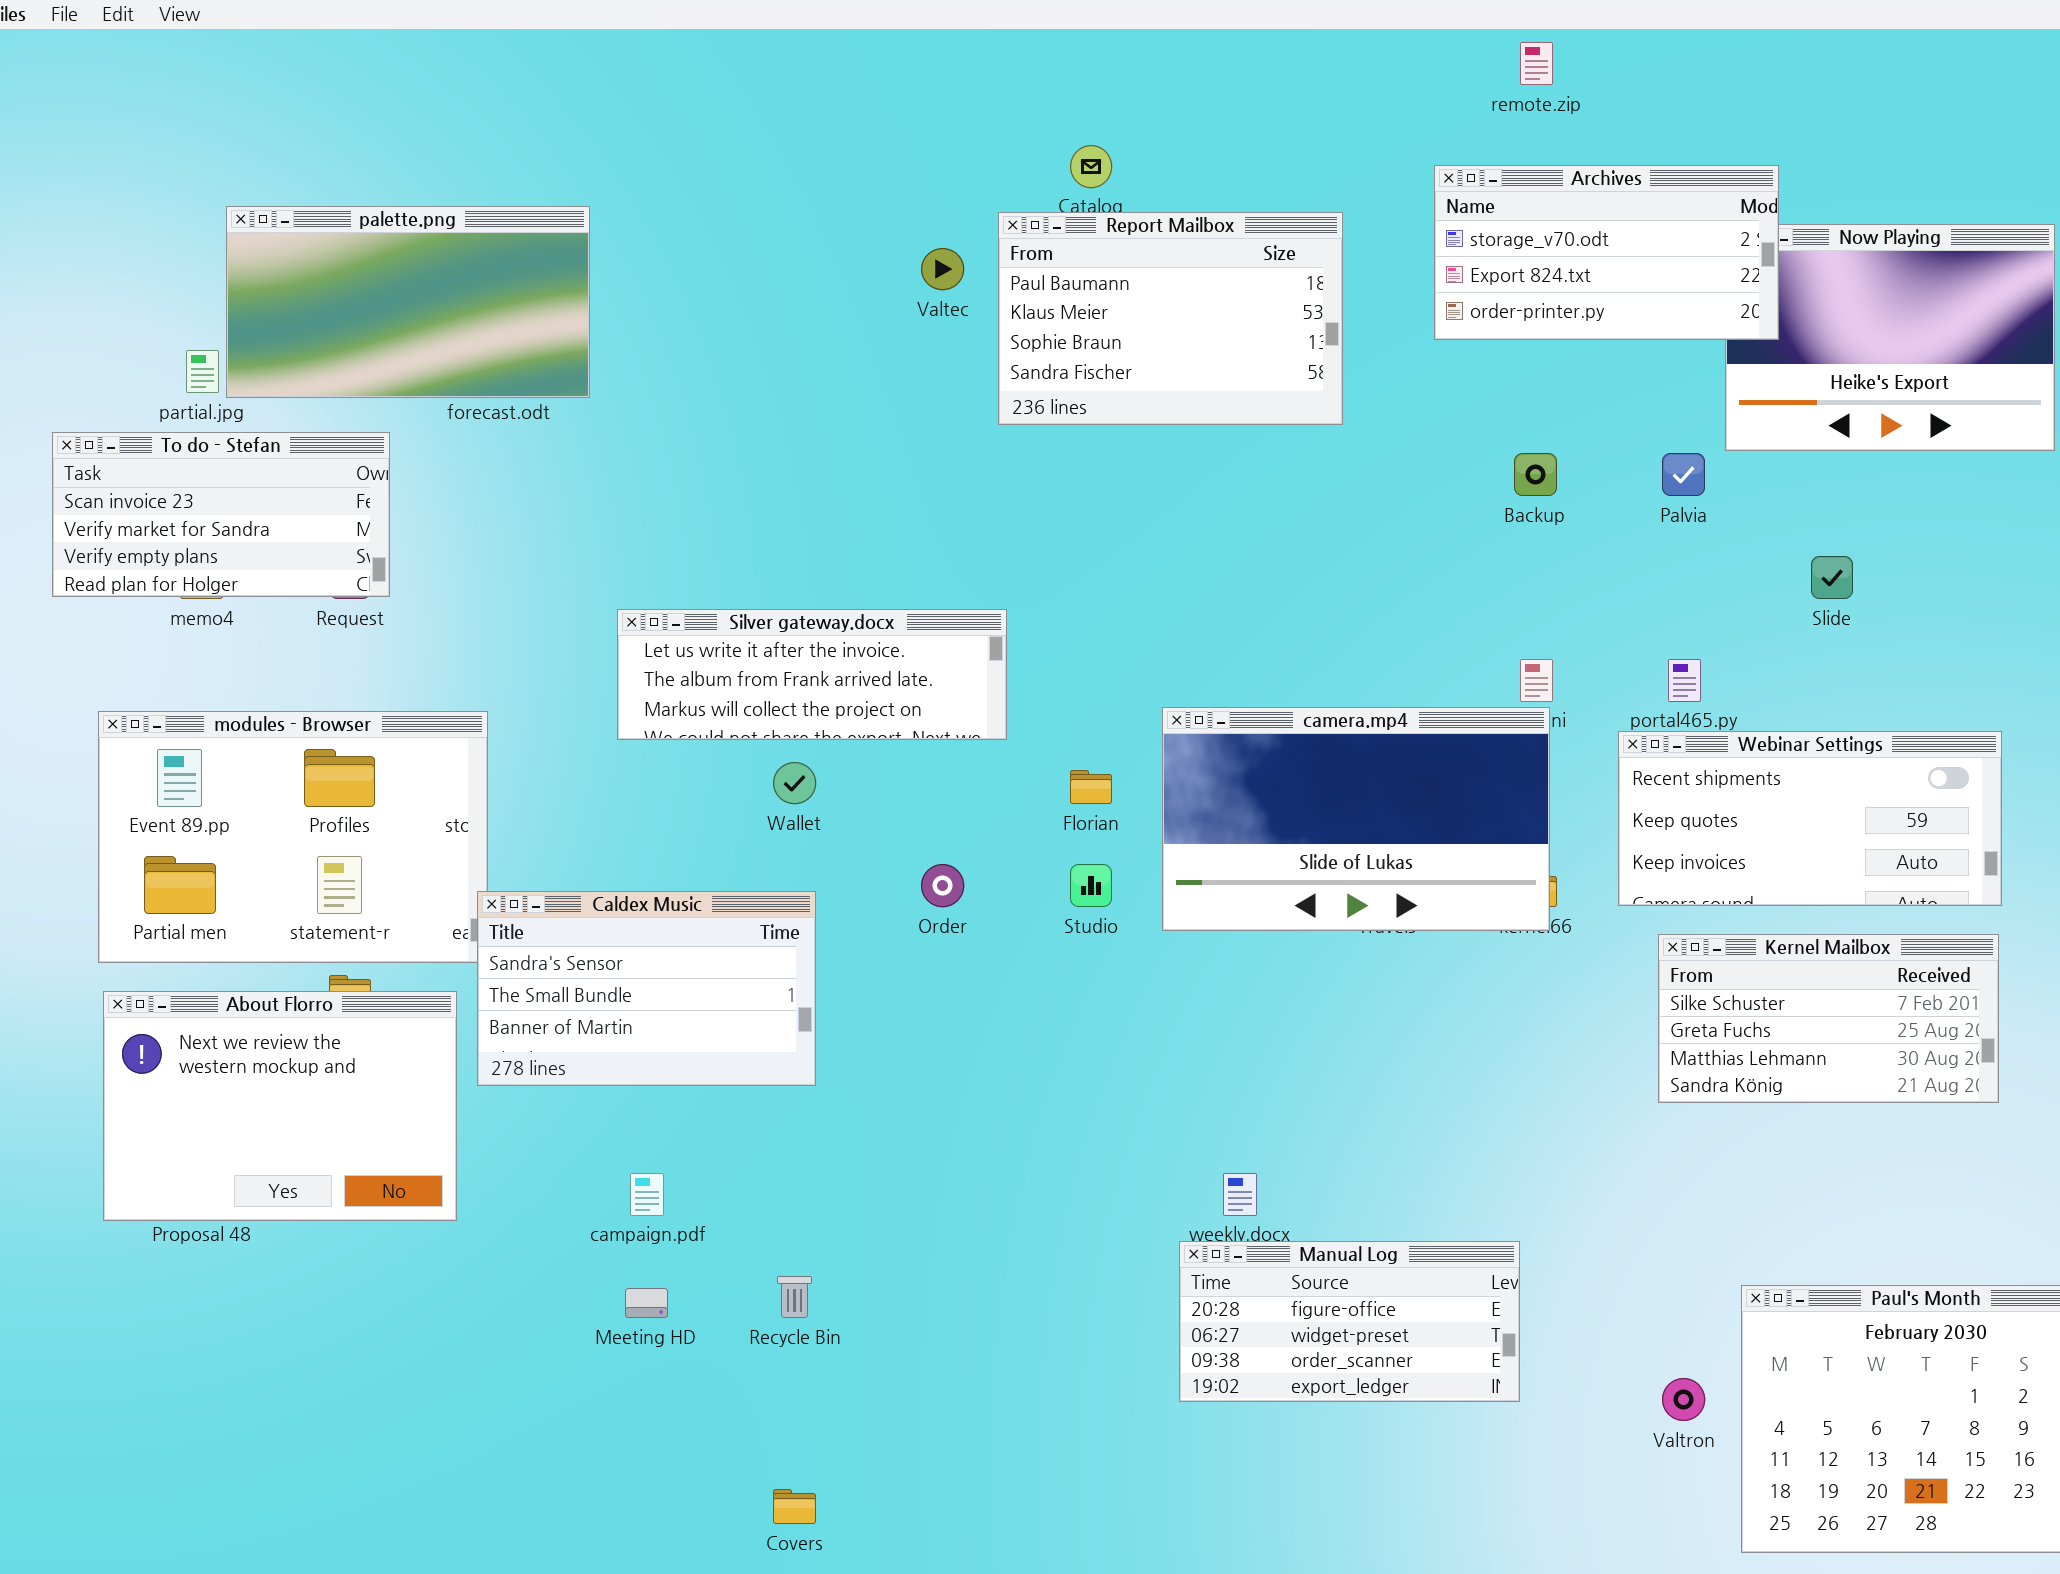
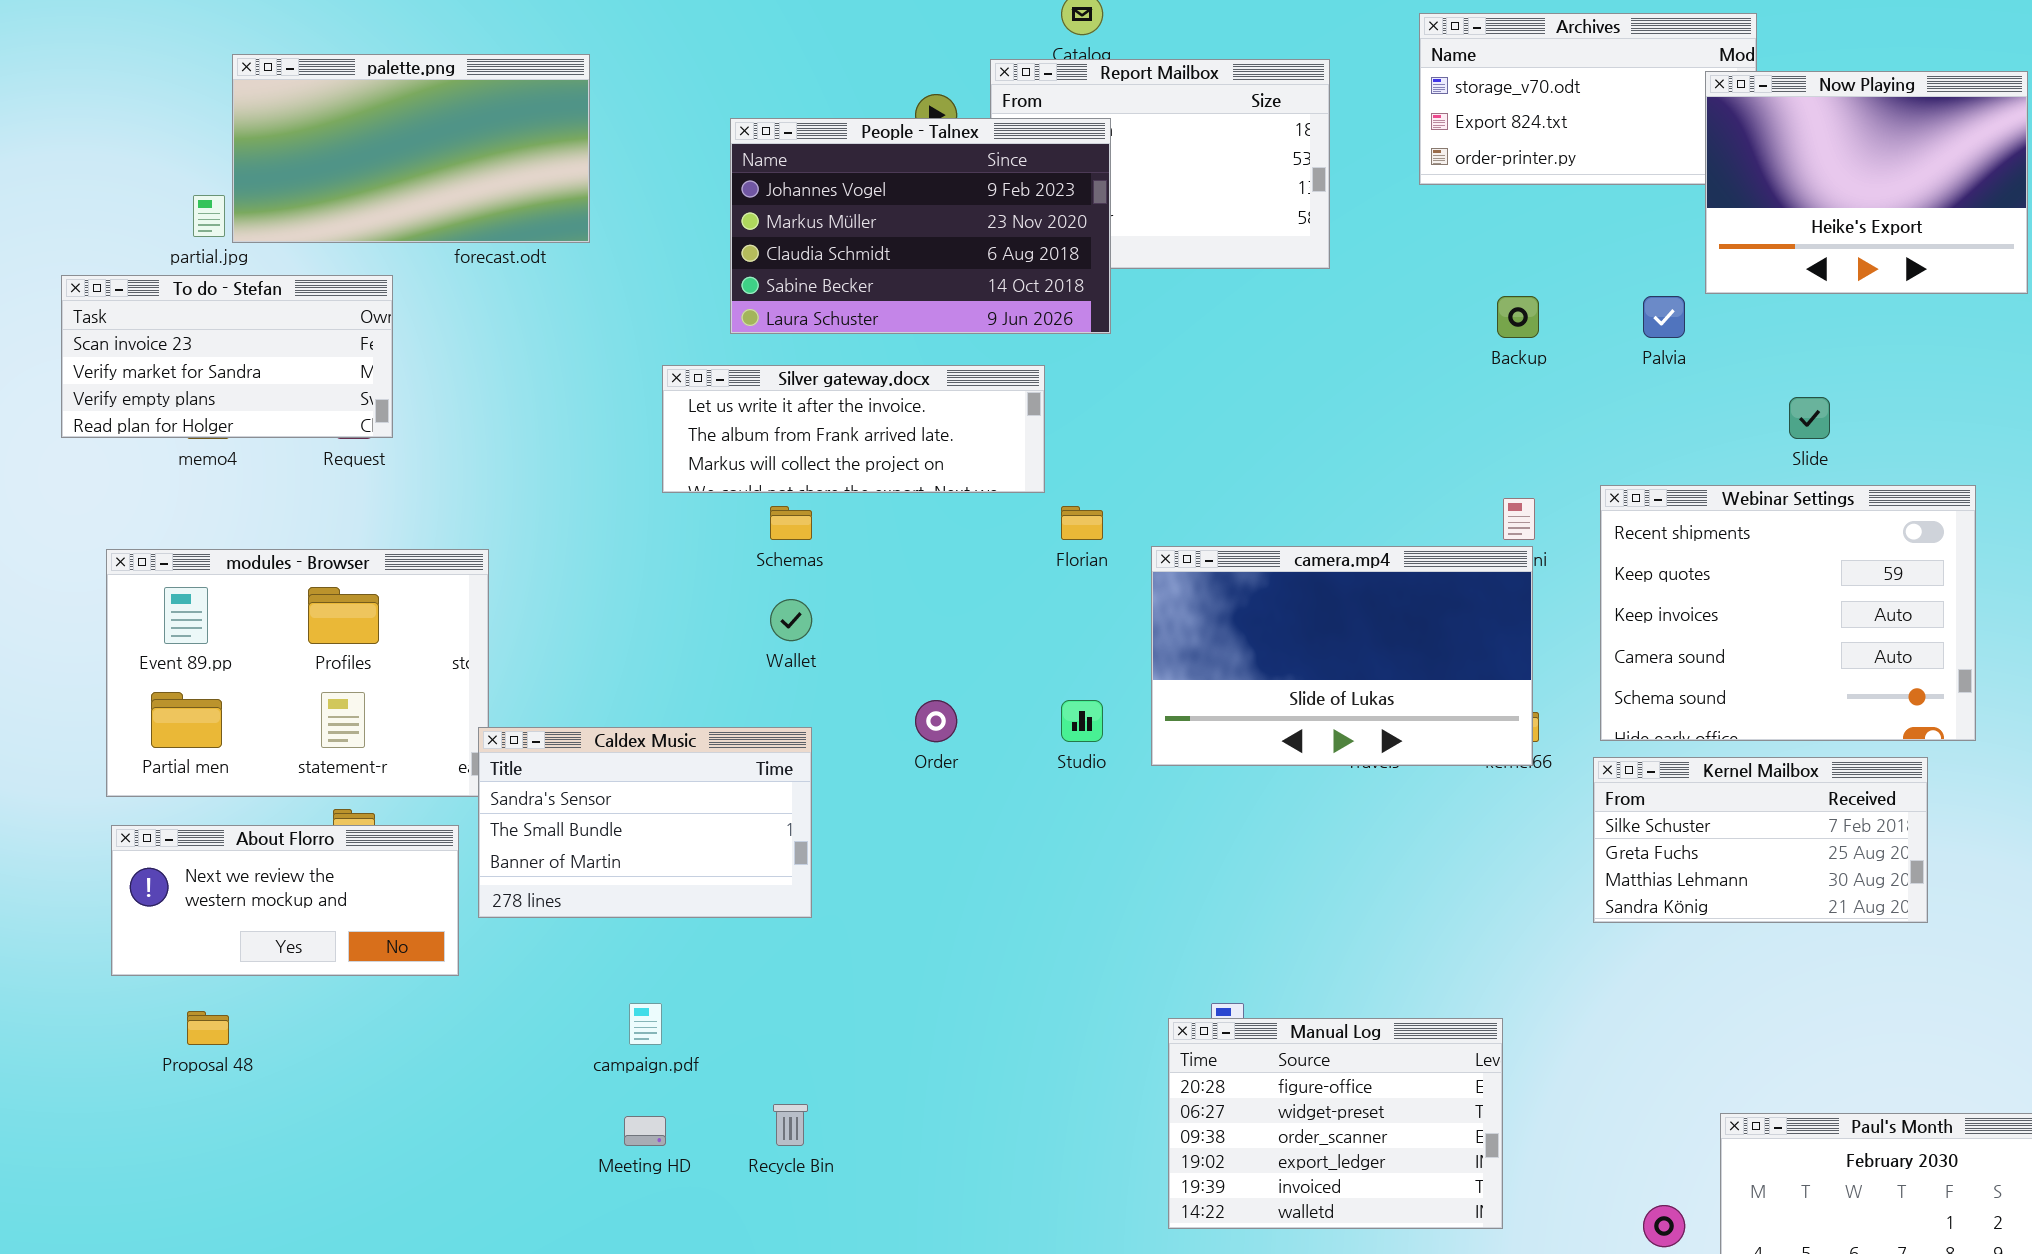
Now Playing: [1725,224,2055,451] -> [1705,71,2028,294], raised
People - Talnex: none -> [730,118,1111,334], opened
Silver gateway.docx: [617,609,1007,740] -> [662,365,1045,493], moved
Webinar Settings: [1618,731,2002,906] -> [1600,485,1976,741], resized
Florian: [1070,770,1112,804] -> [1061,506,1103,540], moved
Kernel Mailbox: [1658,934,1999,1103] -> [1593,757,1928,923], moved
About Florro: [103,991,457,1221] -> [111,825,459,976], resized
Manual Log: [1179,1241,1520,1402] -> [1168,1018,1503,1229], resized

